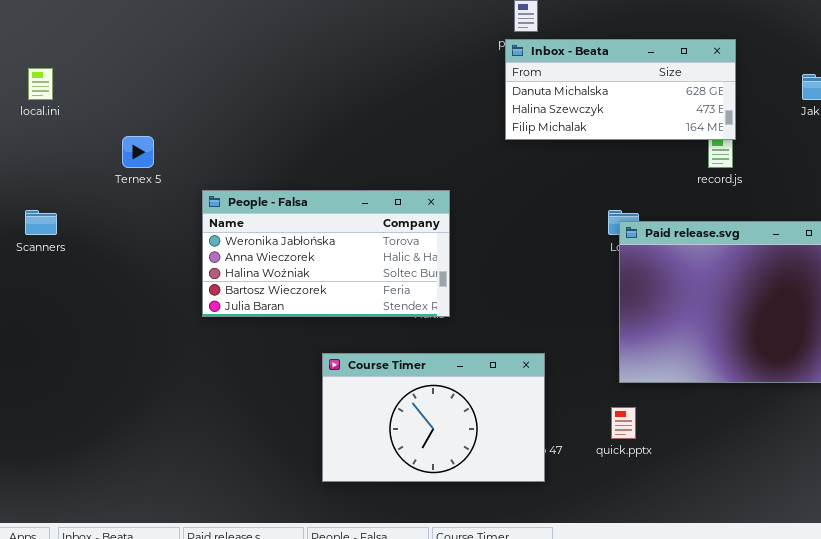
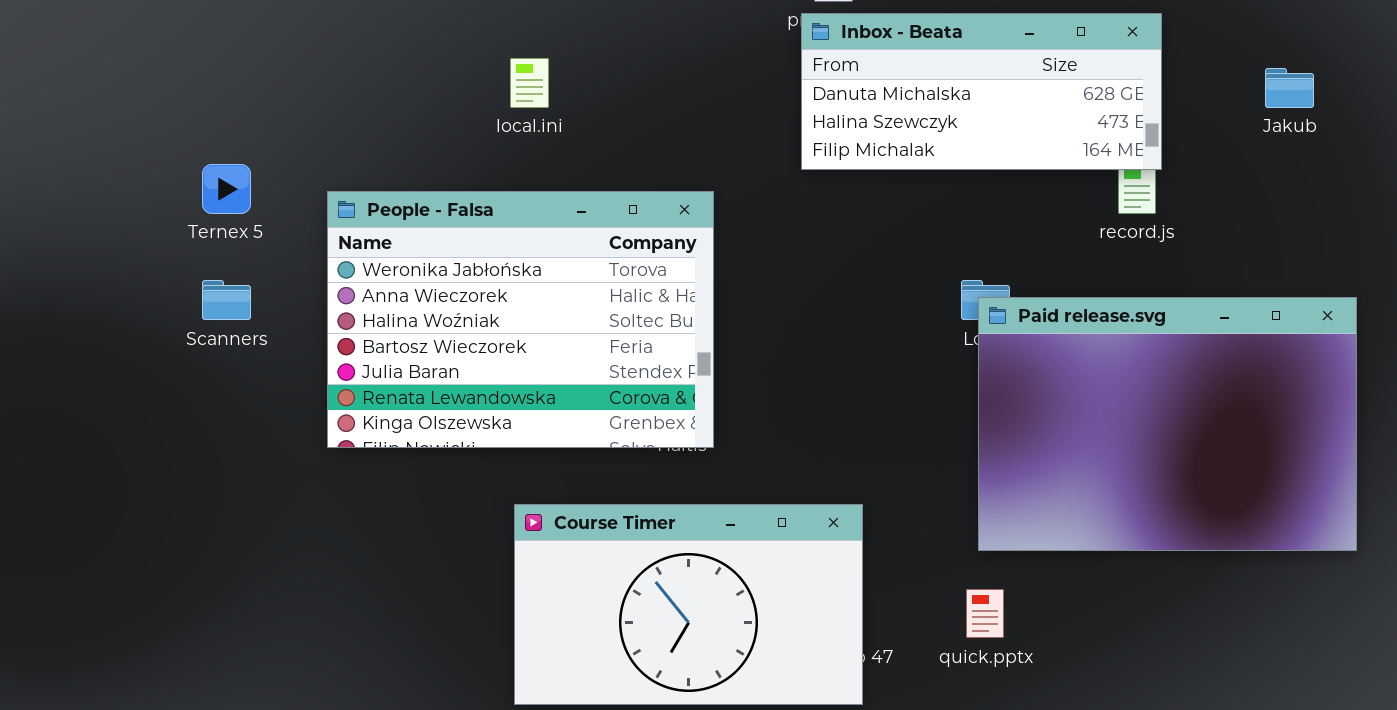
local.ini: [28,68,53,100] -> [510,58,549,108], moved
People - Falsa: [202,190,450,317] -> [327,191,714,448], resized
Scanners: [25,210,57,235] -> [202,280,251,320], moved

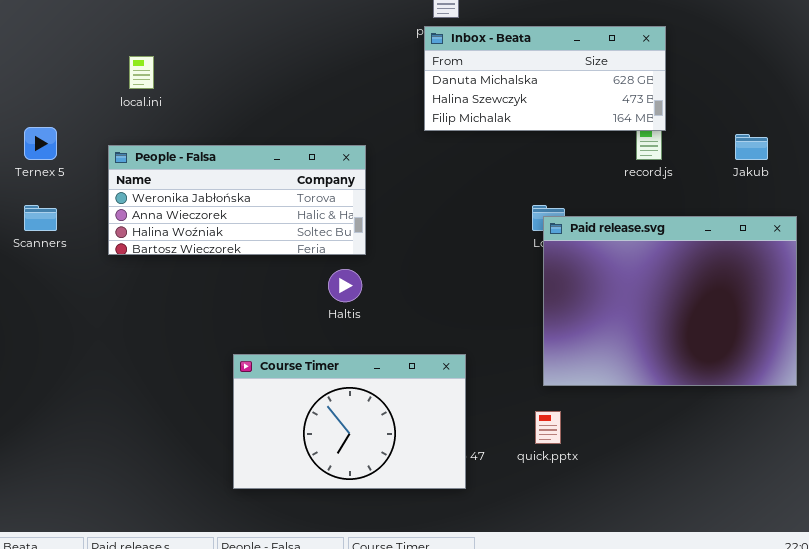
local.ini: [510,58,549,108] -> [129,56,154,89], moved
Jakub: [1265,68,1314,108] -> [735,134,768,160], moved
People - Falsa: [327,191,714,448] -> [108,145,366,255], resized

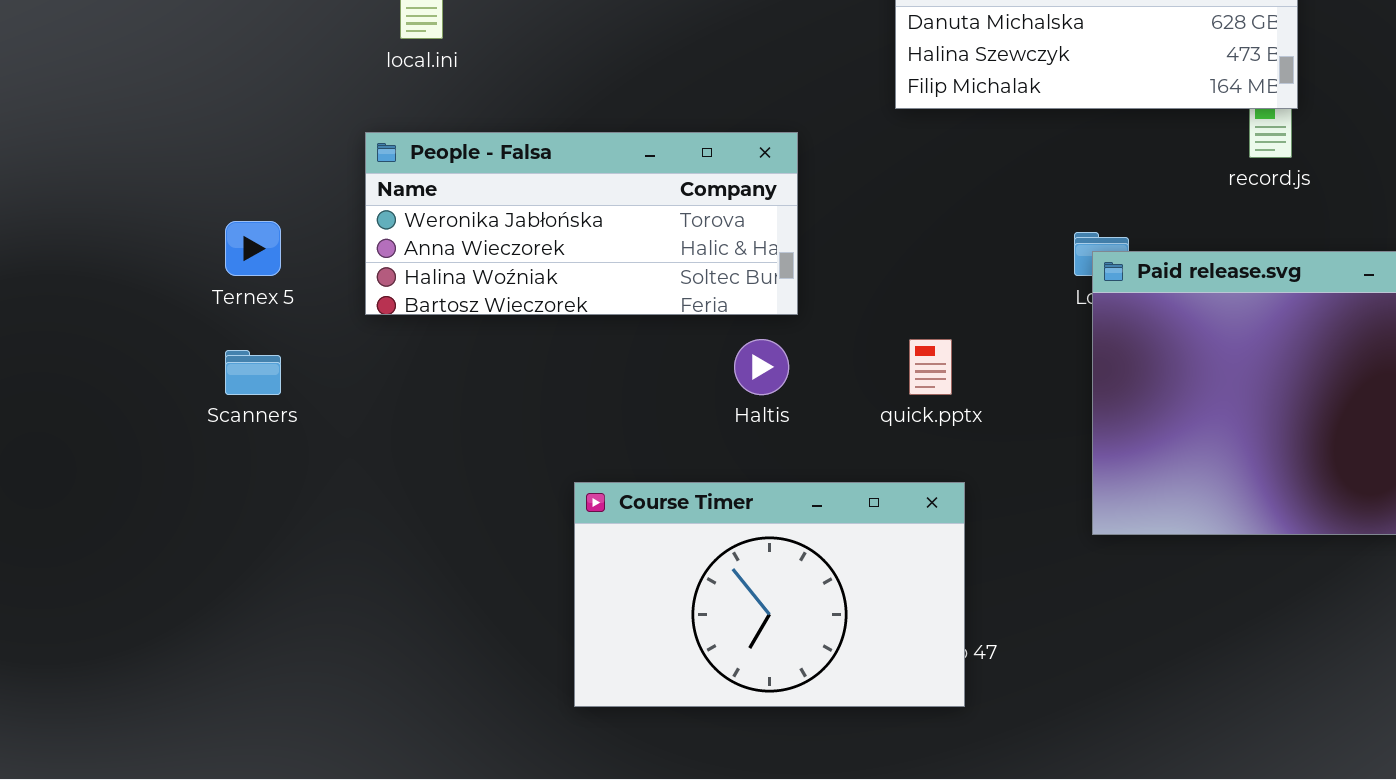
Ternex 5: [24,127,57,160] -> [225,221,281,276], moved
Scanners: [24,205,57,231] -> [225,350,281,395], moved
quick.pptx: [535,411,561,444] -> [909,339,952,395], moved

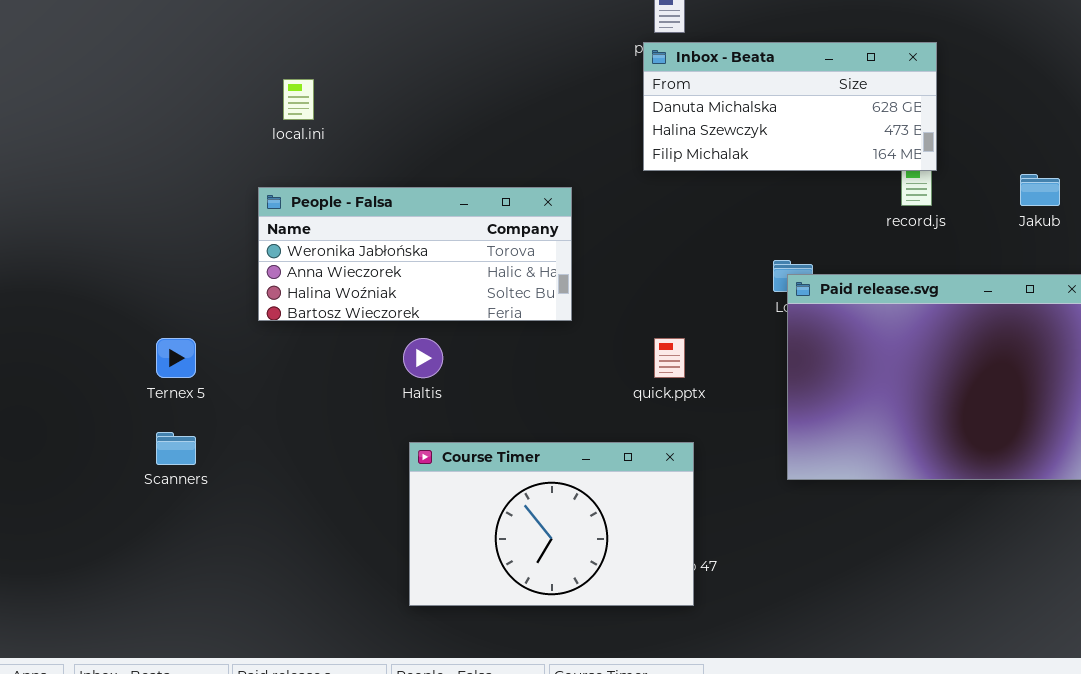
Ternex 5: [225,221,281,276] -> [156,338,196,378], moved
Haltis: [734,339,789,395] -> [403,338,443,378], moved
Scanners: [225,350,281,395] -> [156,432,196,465], moved

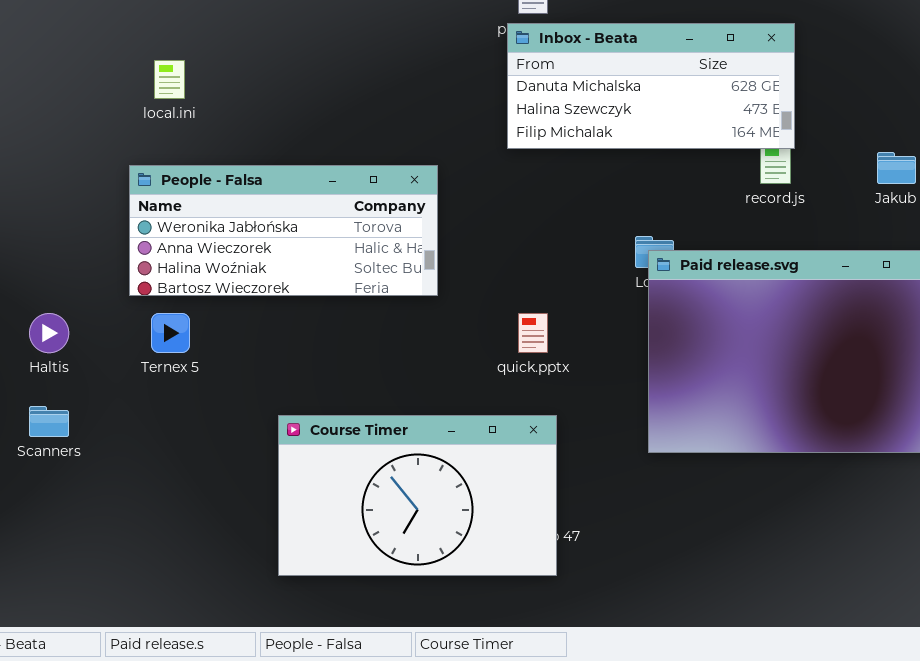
Ternex 5: [156,338,196,378] -> [151,313,190,353], moved
Haltis: [403,338,443,378] -> [29,313,69,353], moved

